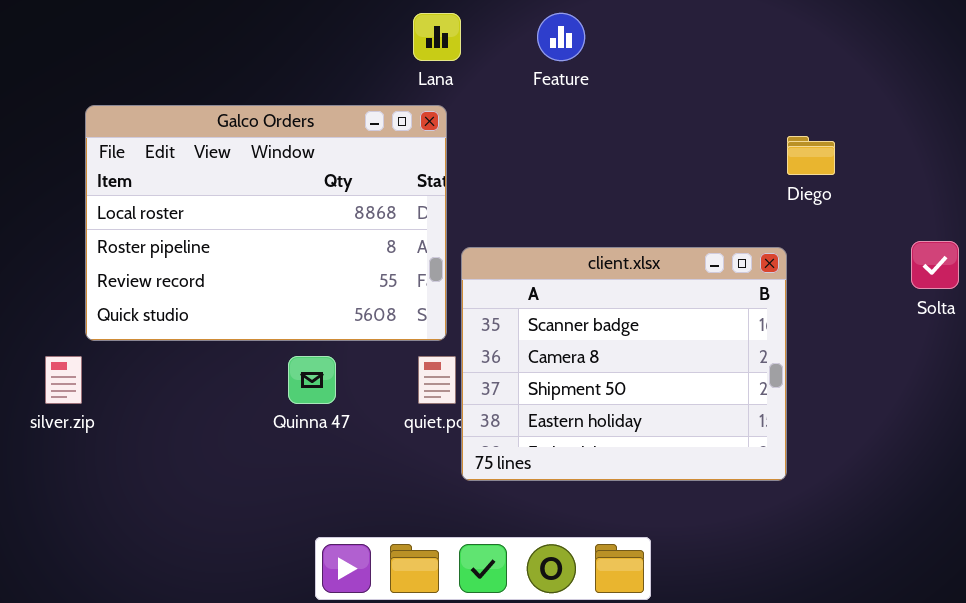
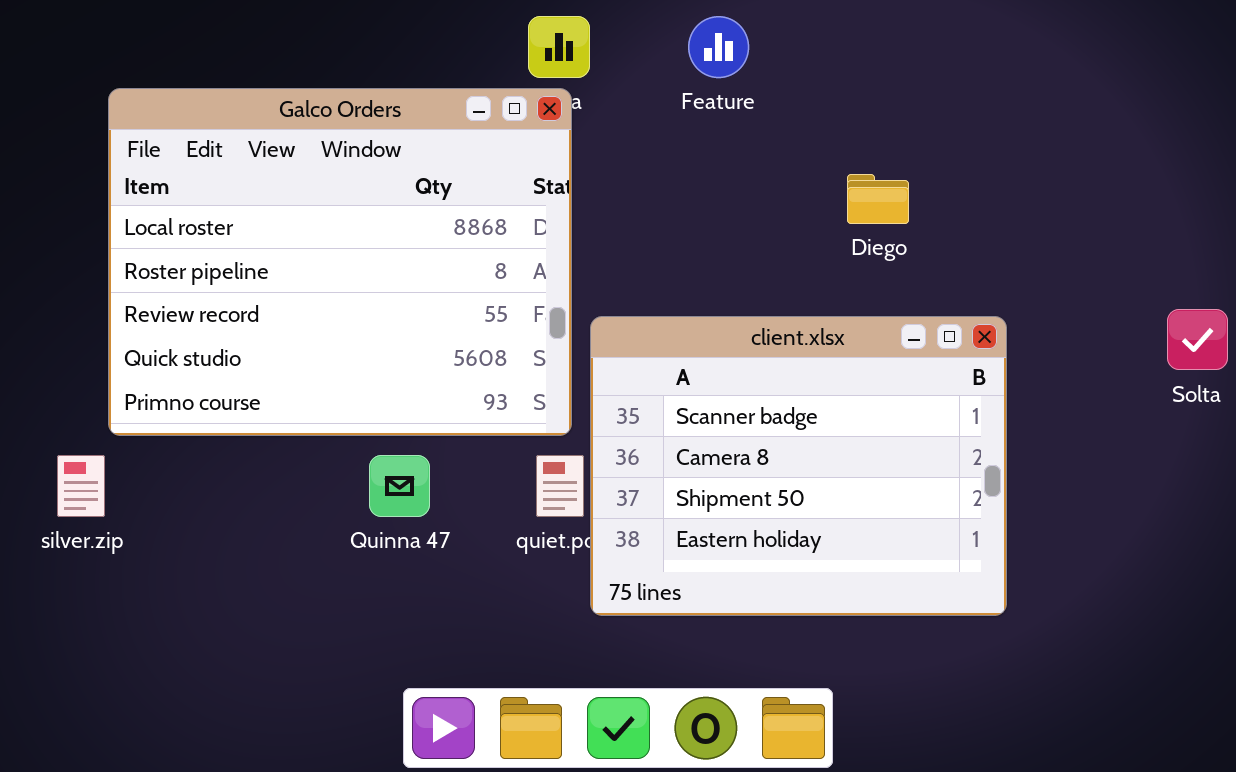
Galco Orders: [85,105,447,341] -> [108,88,572,436], resized
Diego: [787,136,835,175] -> [847,174,909,224], moved

